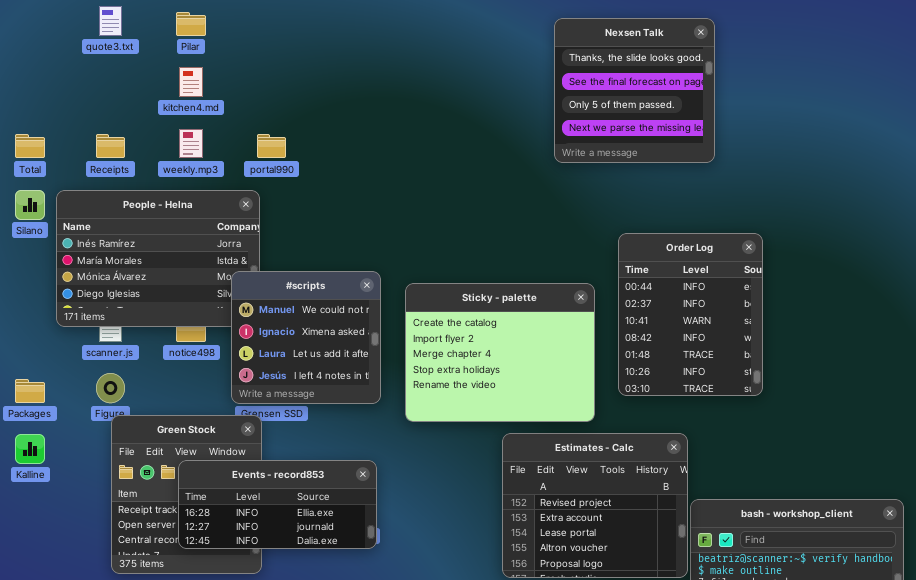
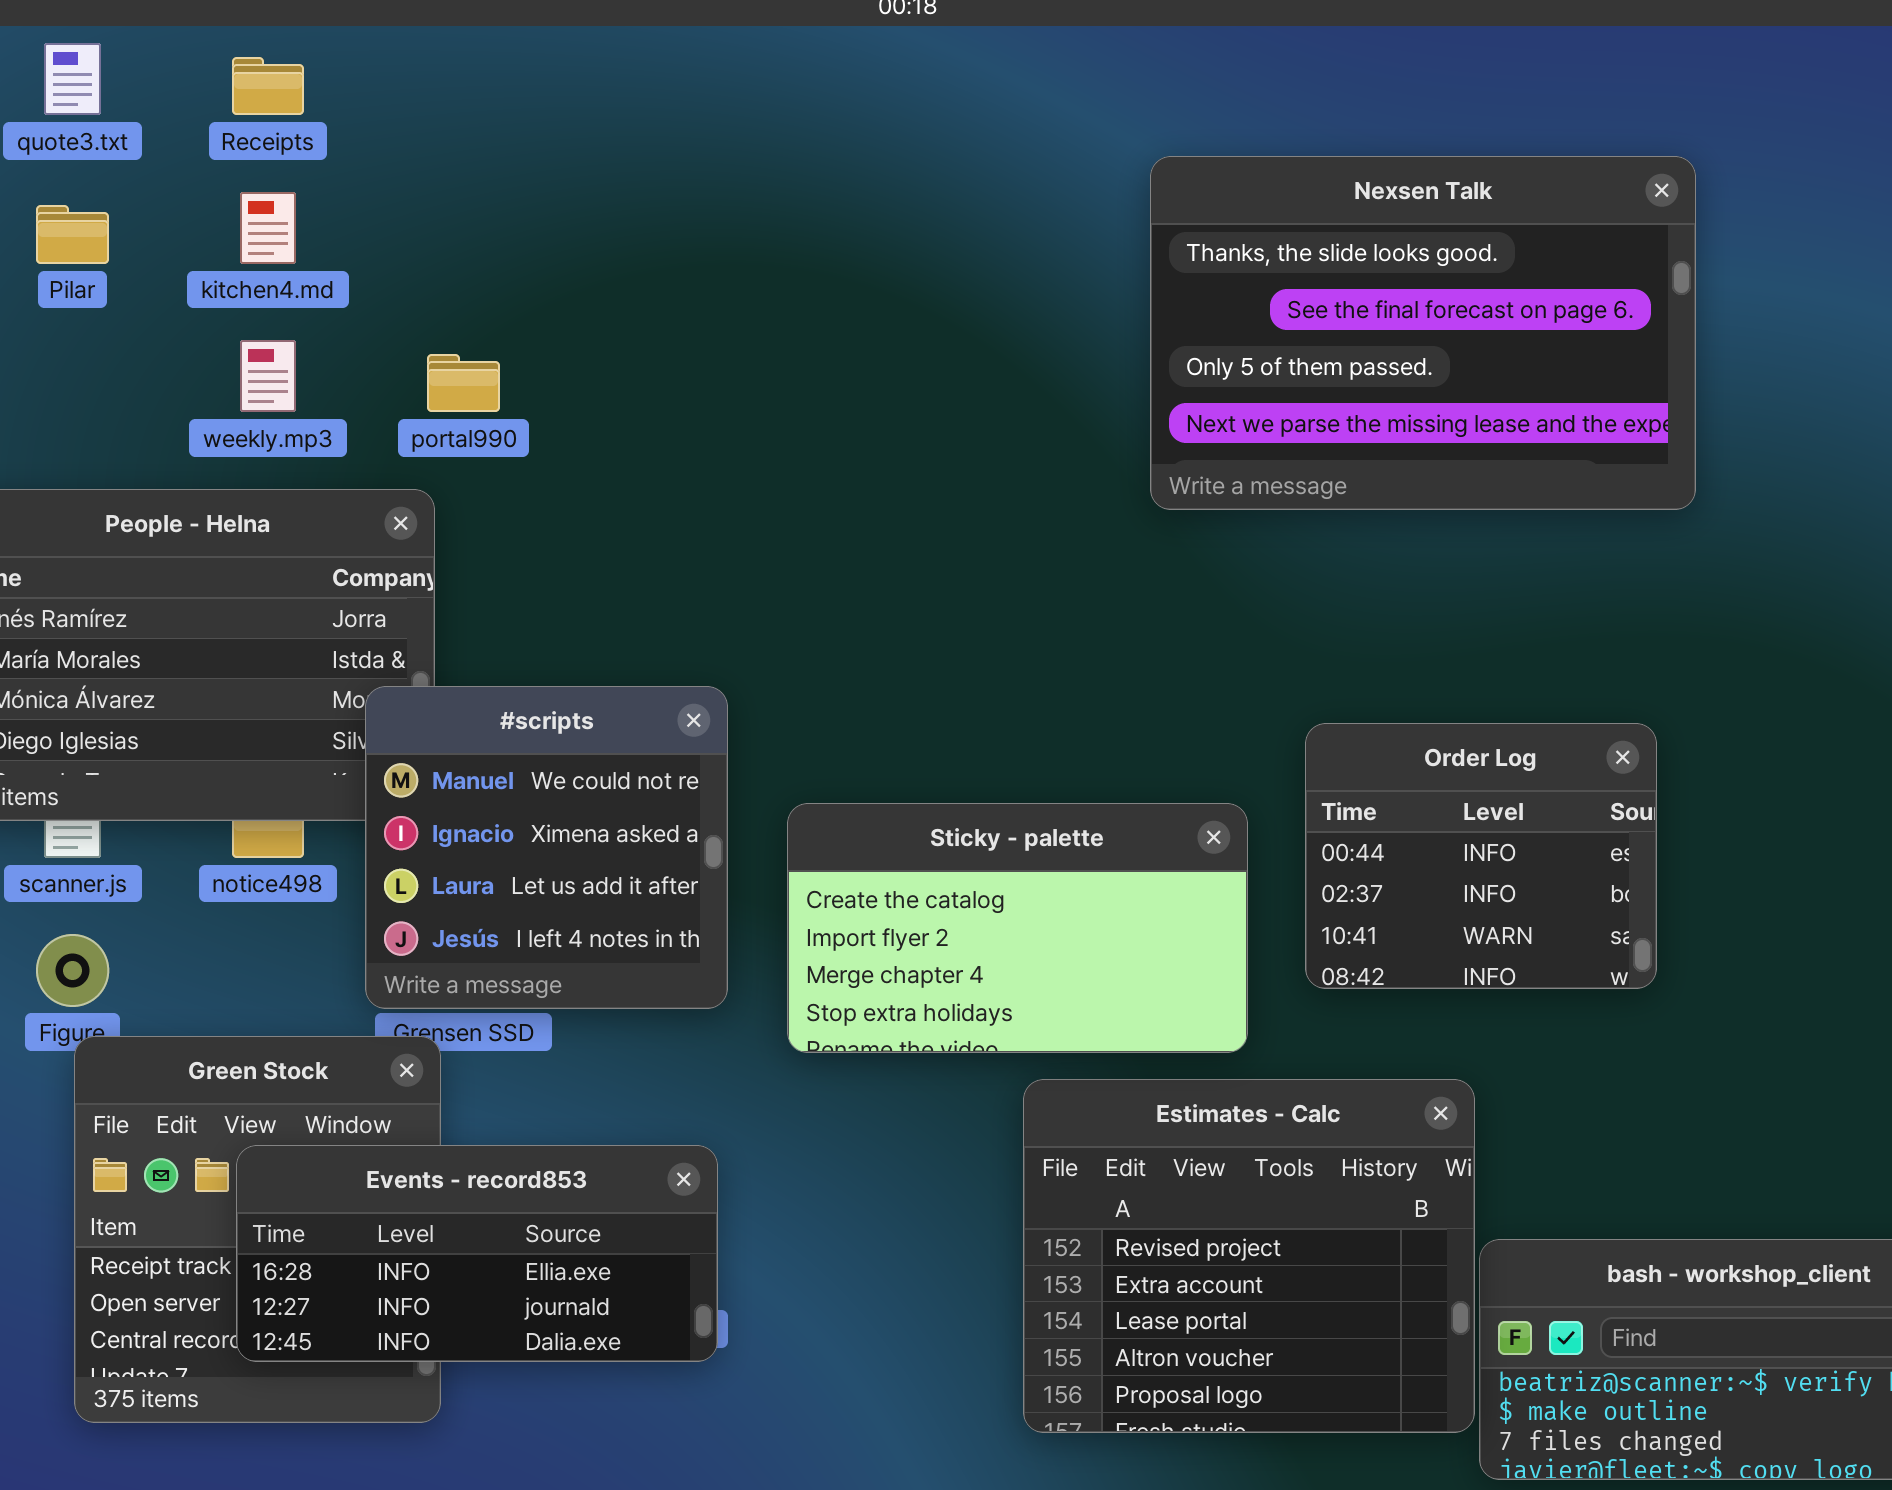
Pilar: [176,12,206,36] -> [36,205,109,264], moved
Nexsen Talk: [554,18,715,163] -> [1150,156,1696,510], moved, resized
Receipts: [96,134,125,158] -> [232,57,304,115], moved
Order Log: [618,233,763,396] -> [1305,723,1657,989], resized
Sticky - palette: [405,283,595,422] -> [787,803,1248,1053], resized

